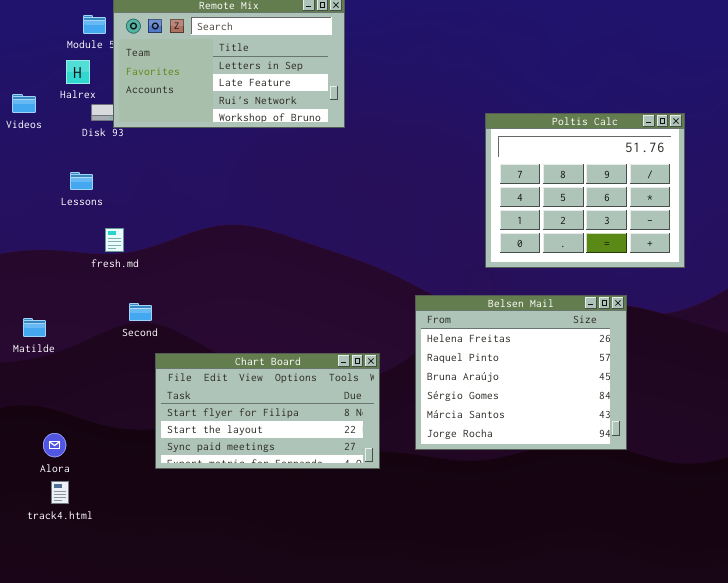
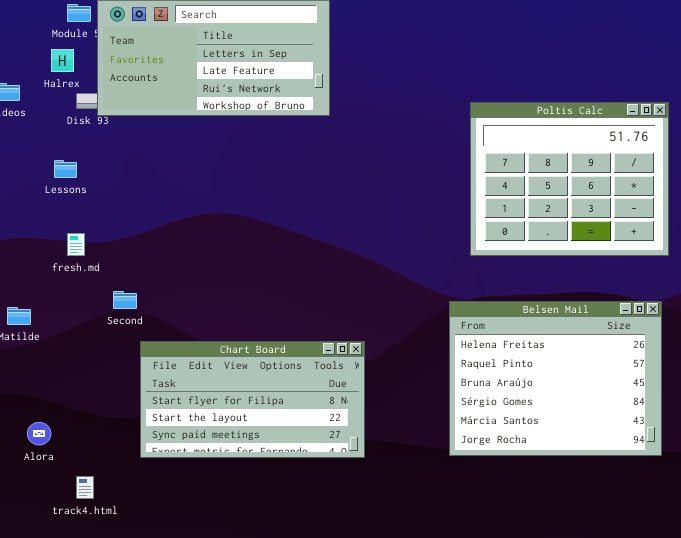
fresh.md: [105,228,124,252] -> [67,233,85,256], moved
Belsen Mail: [415,295,627,450] -> [449,301,662,456], moved
track4.html: [51,481,69,504] -> [76,476,94,499], moved

